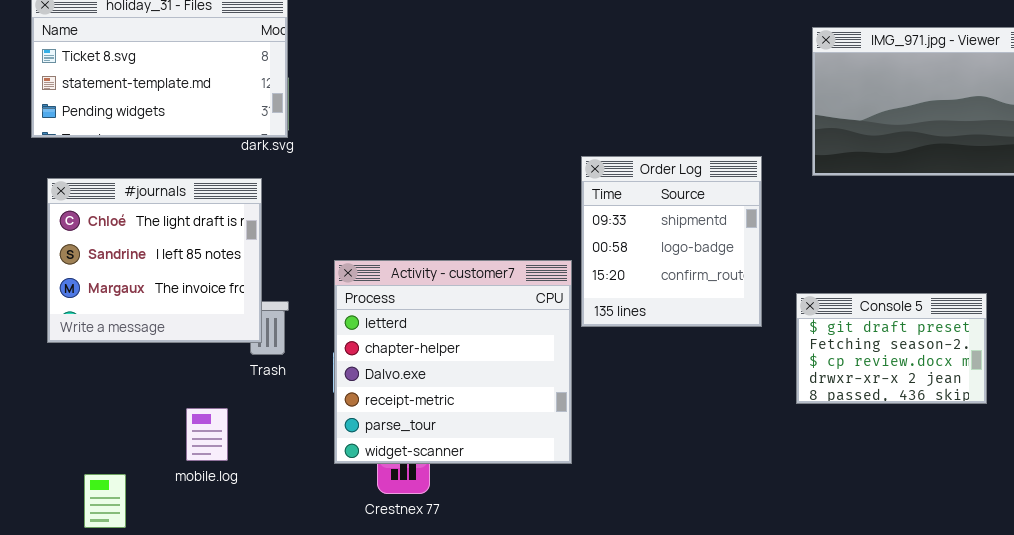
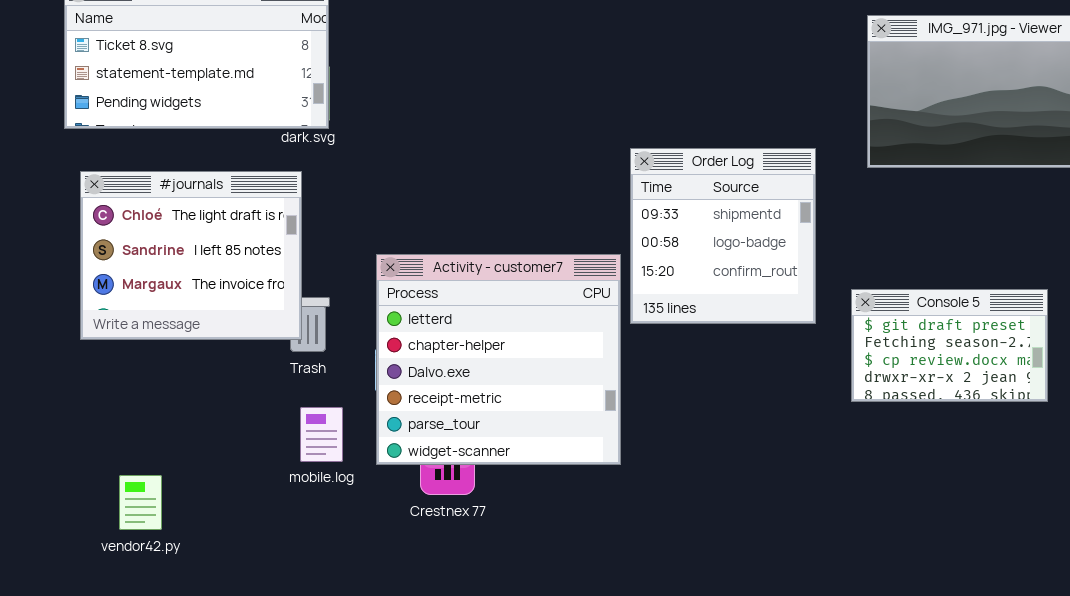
mobile.log: [186,408,228,461] -> [300,407,343,462], moved

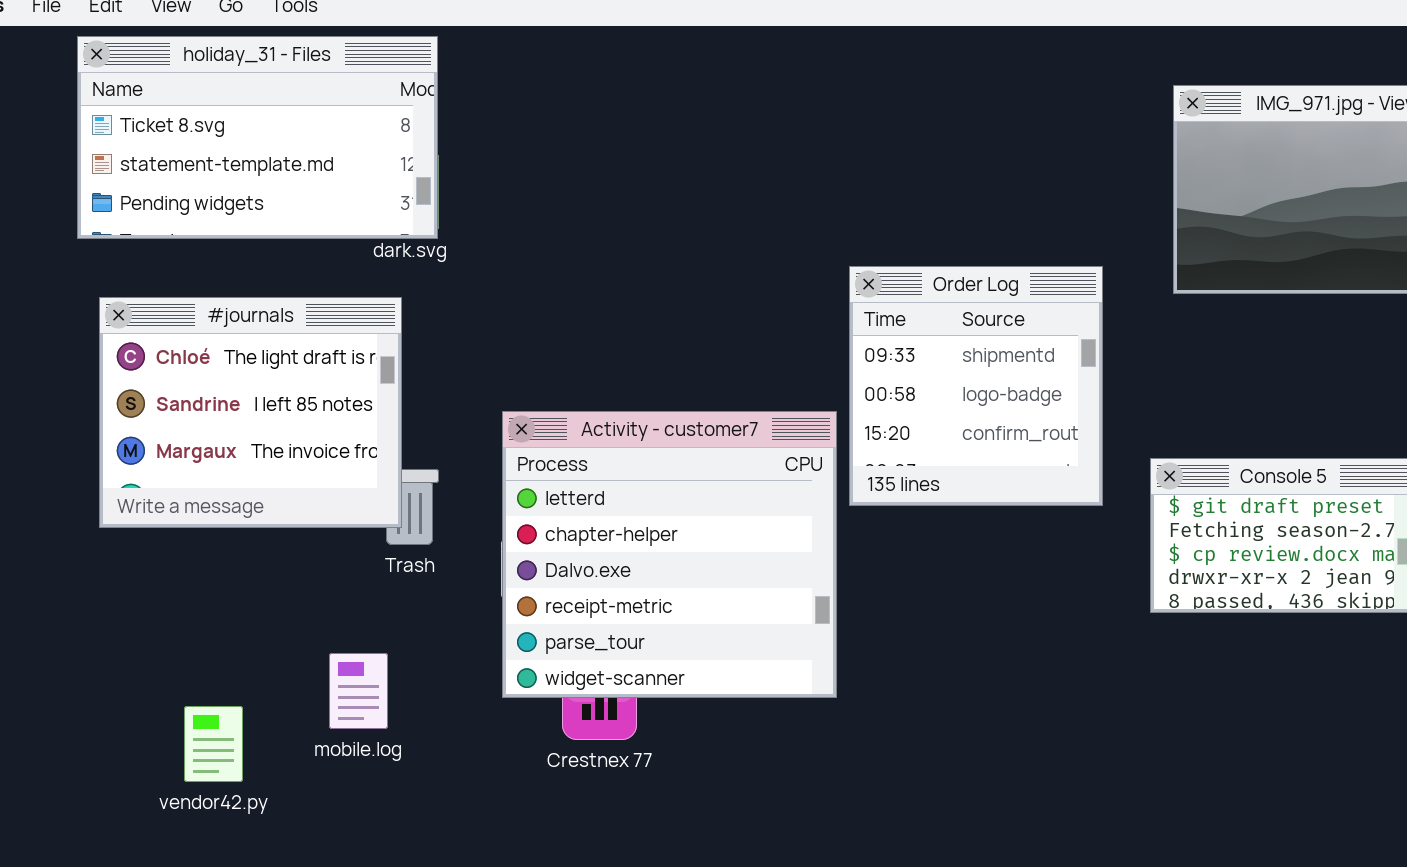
mobile.log: [300,407,343,462] -> [329,653,388,729], moved
vendor42.py: [119,475,162,530] -> [184,706,243,782], moved

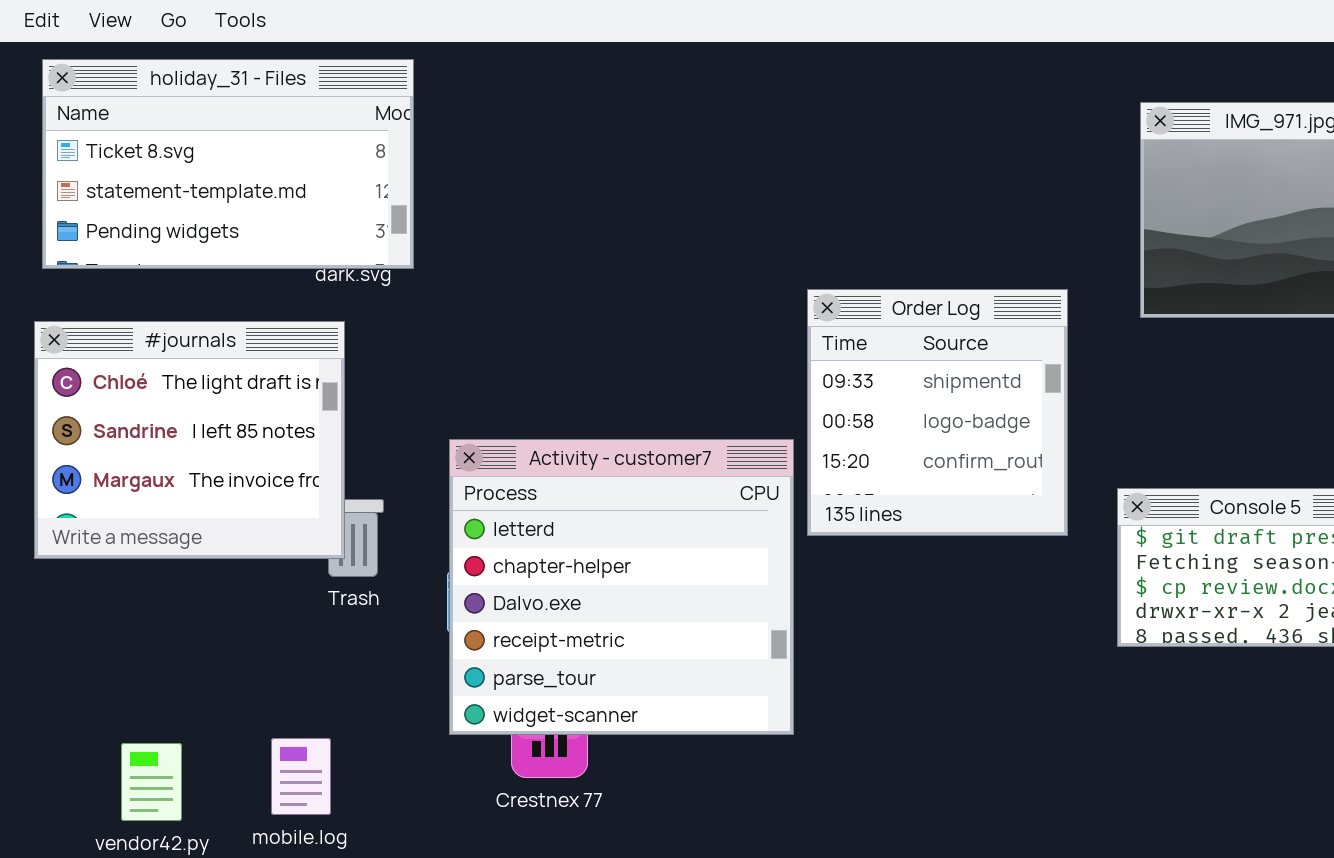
holiday_31 - Files: [77,36,438,239] -> [42,59,414,269], moved
mobile.log: [329,653,388,729] -> [271,738,331,815], moved

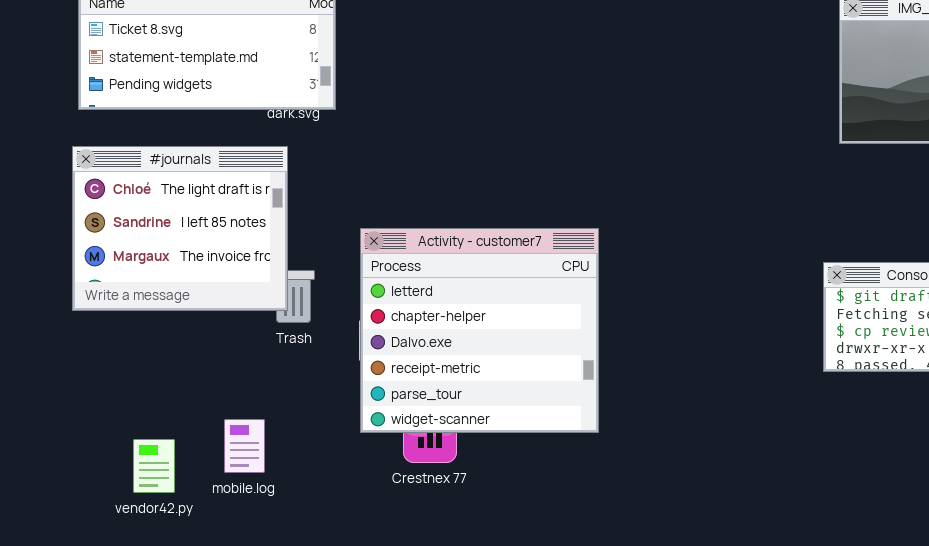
Order Log: [807,289,1068,536] -> none, closed
mobile.log: [271,738,331,815] -> [224,419,265,473], moved

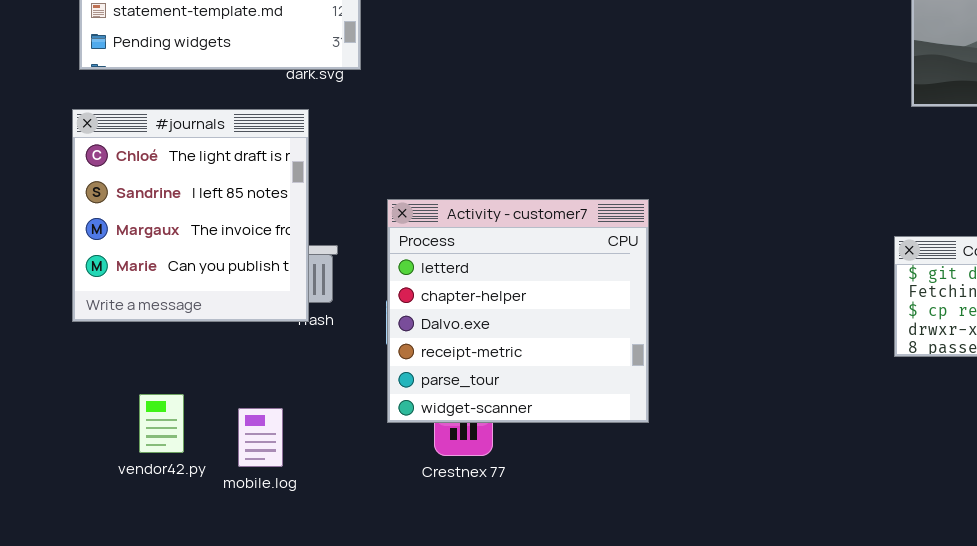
#journals: [72,146,288,311] -> [72,109,309,322], resized
vendor42.py: [133,439,175,493] -> [139,394,184,453], moved

